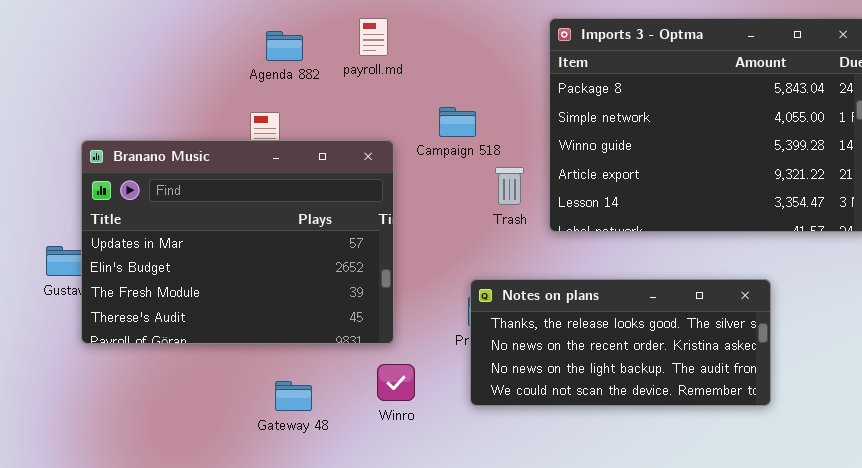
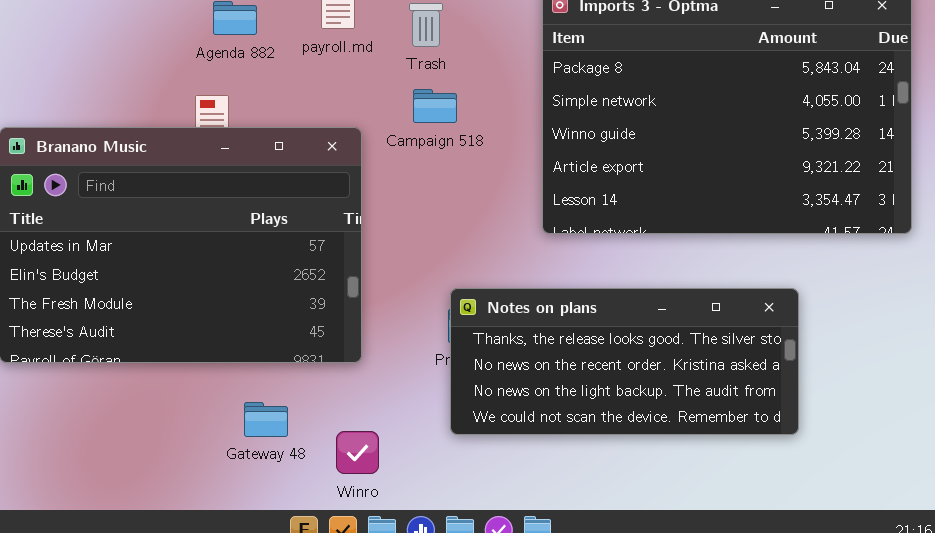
Trash: [495,167,524,205] -> [409,3,443,47], moved
Winro: [377,364,415,401] -> [336,431,379,474], moved
Gateway 48: [275,381,312,411] -> [244,402,288,437], moved

